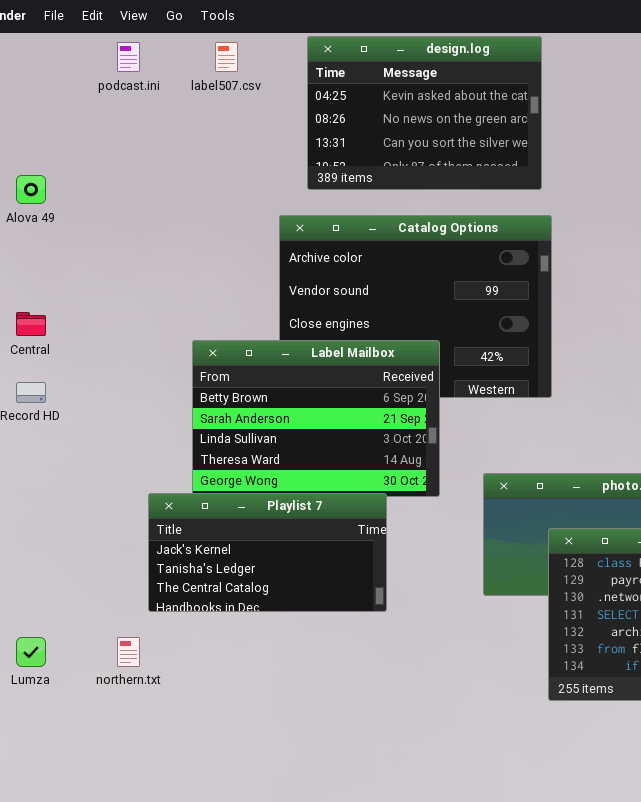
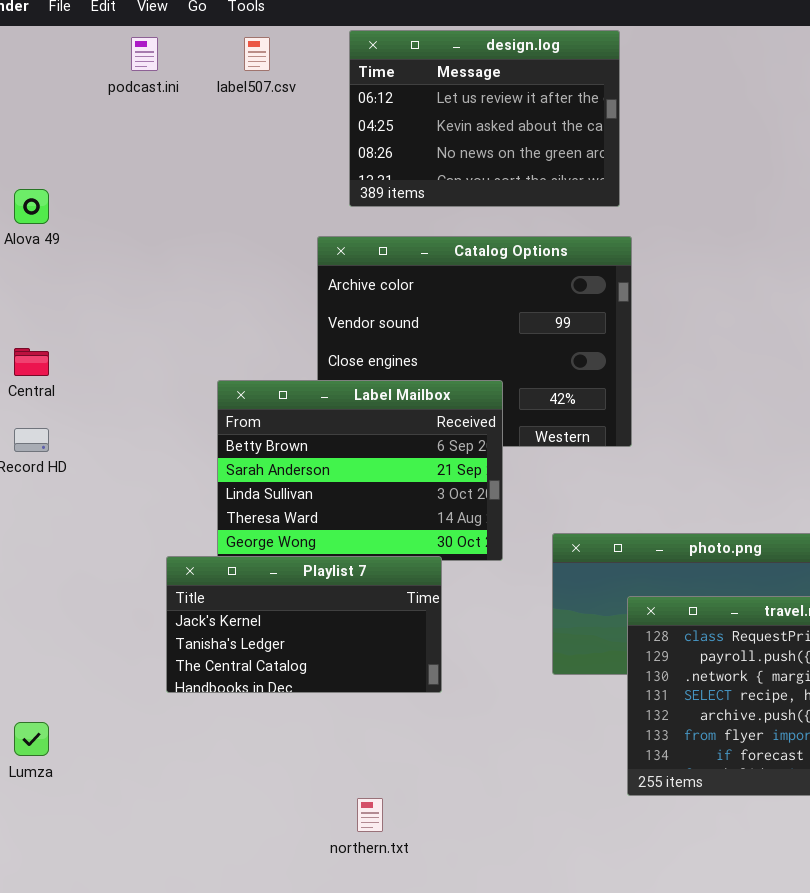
design.log: [307,36,542,190] -> [349,30,620,207], scrolled up 1 row
northern.txt: [117,637,140,667] -> [357,798,383,832], moved

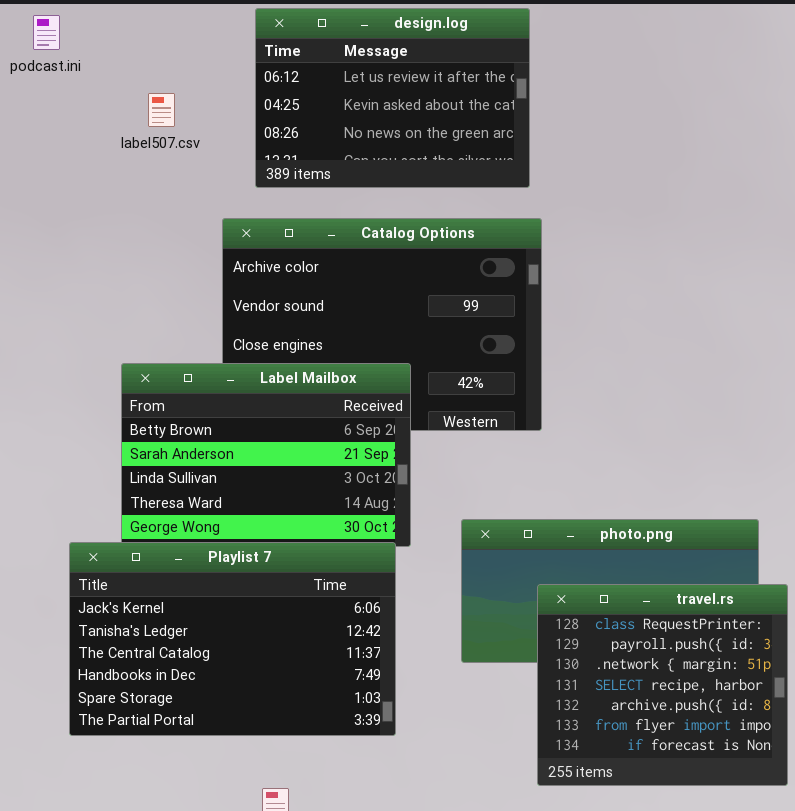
label507.csv: [244,37,270,71] -> [148,93,175,127], moved
Playlist 7: [166,556,442,693] -> [69,542,396,736], resized

